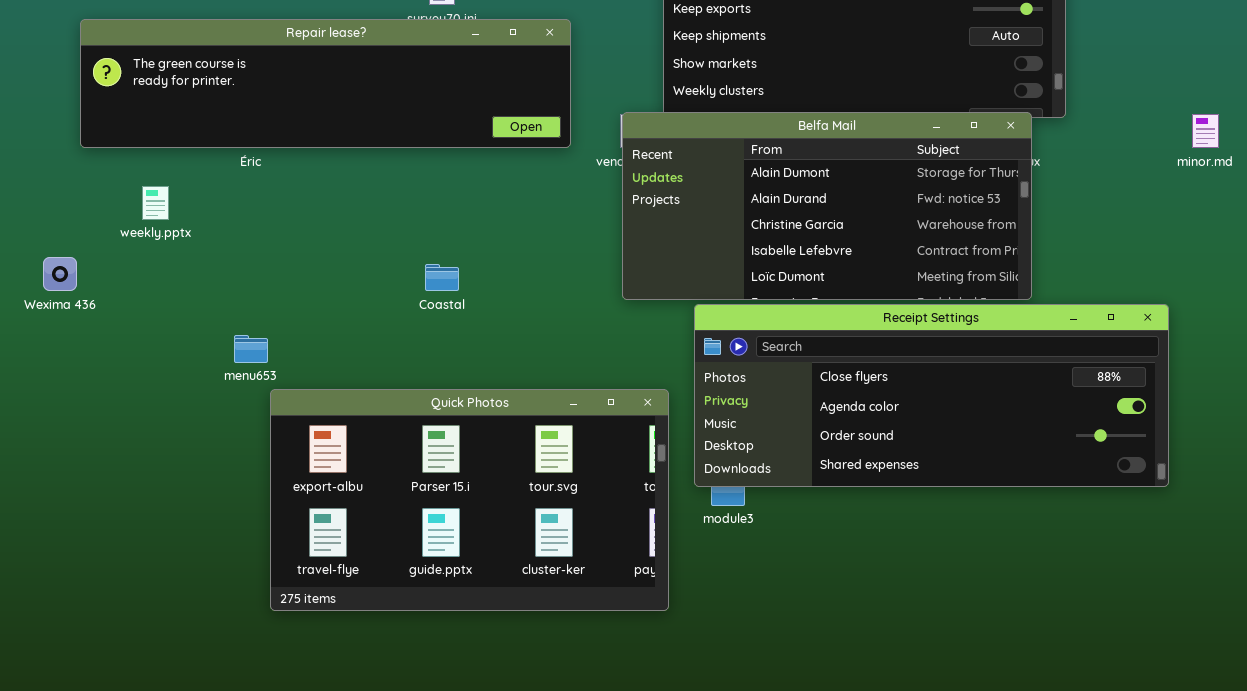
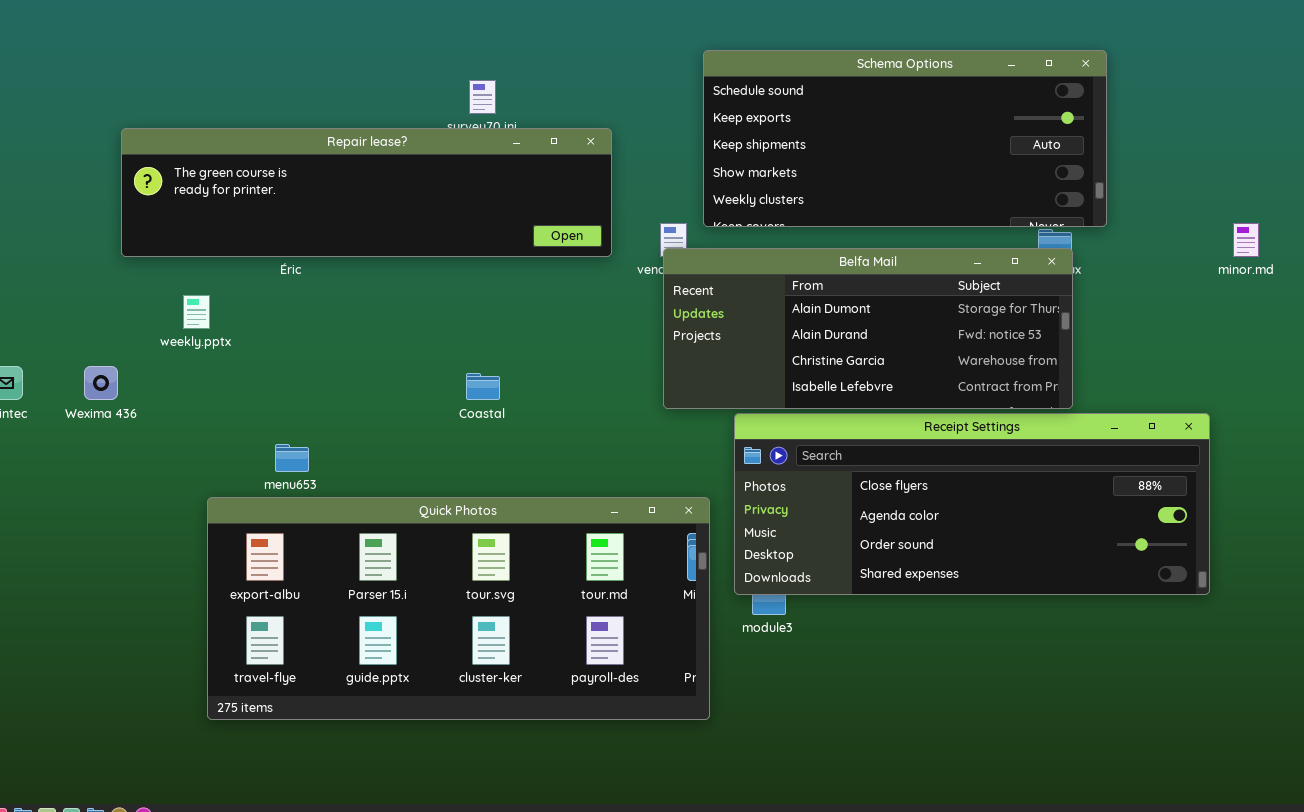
Belfa Mail: [622,112,1032,300] -> [663,248,1073,409], resized
Quick Photos: [270,389,669,611] -> [207,497,710,720], resized

